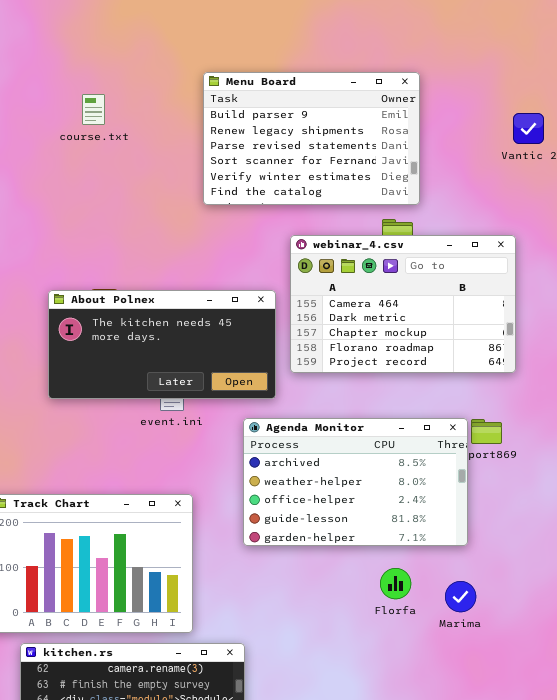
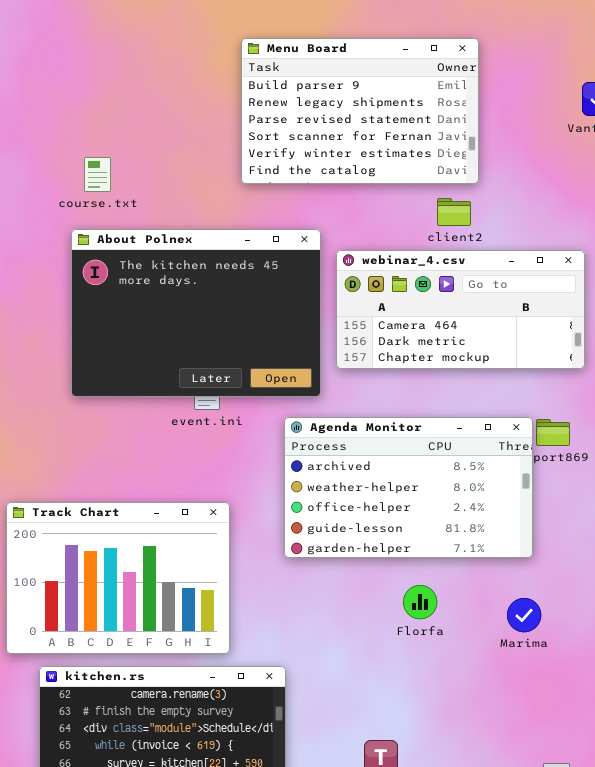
course.txt: [82,94,105,125] -> [84,157,111,192], moved
webinar_4.csv: [290,235,516,373] -> [336,250,585,369], resized
About Polnex: [48,290,276,399] -> [71,229,321,397], resized
Florfa: [380,568,411,599] -> [403,585,437,619], moved

